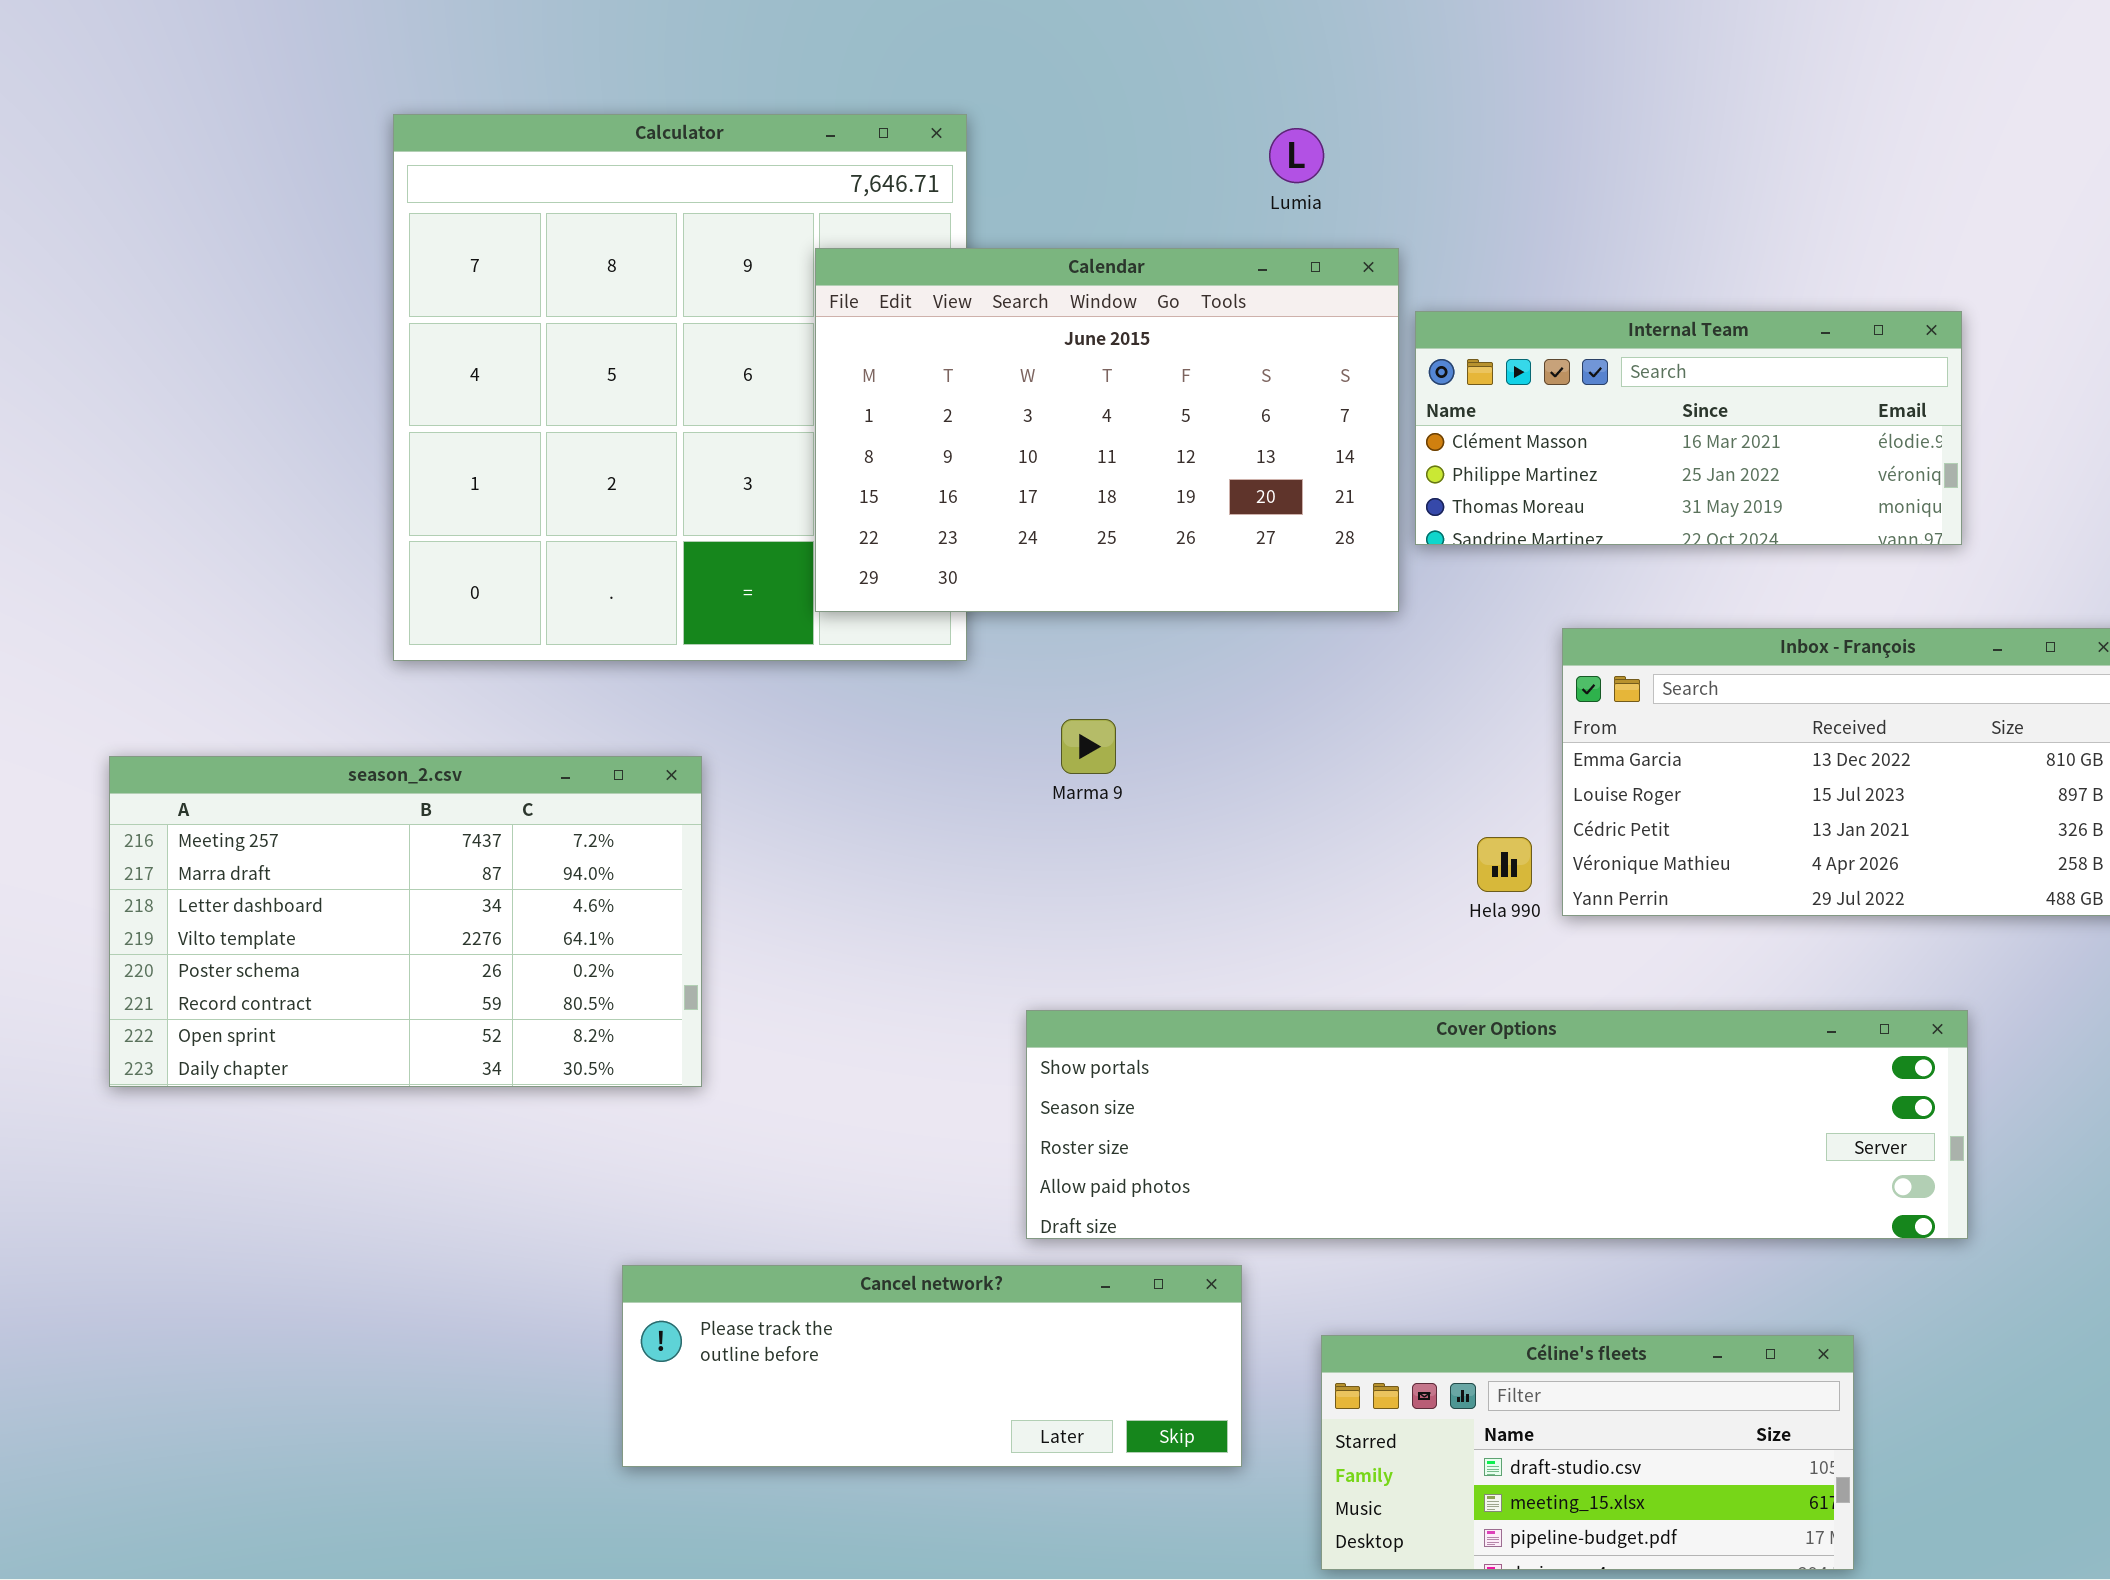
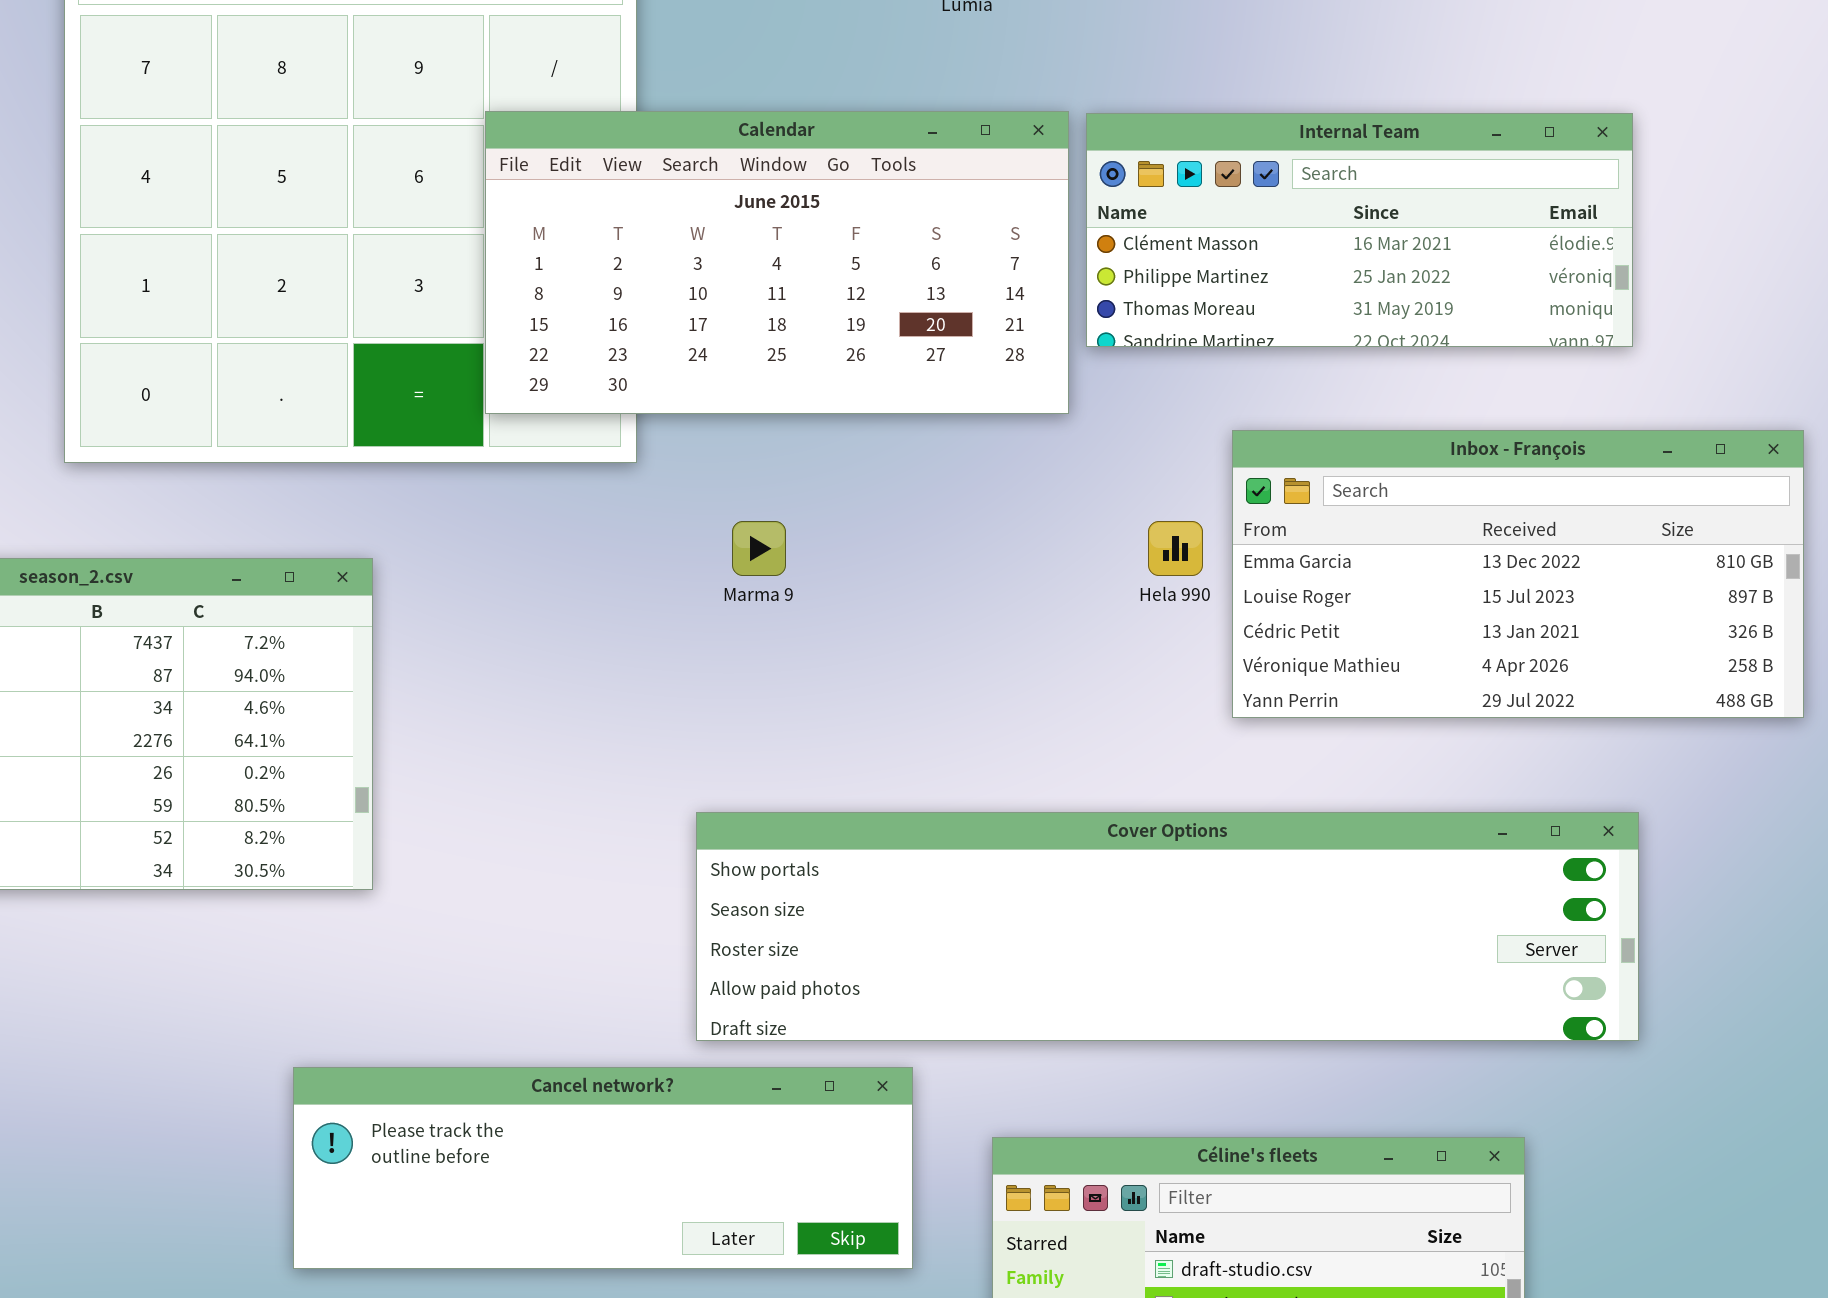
Calendar: [815,248,1399,612] -> [485,111,1069,414], resized
Hela 990: [1477,837,1532,892] -> [1148,521,1203,576], moved

